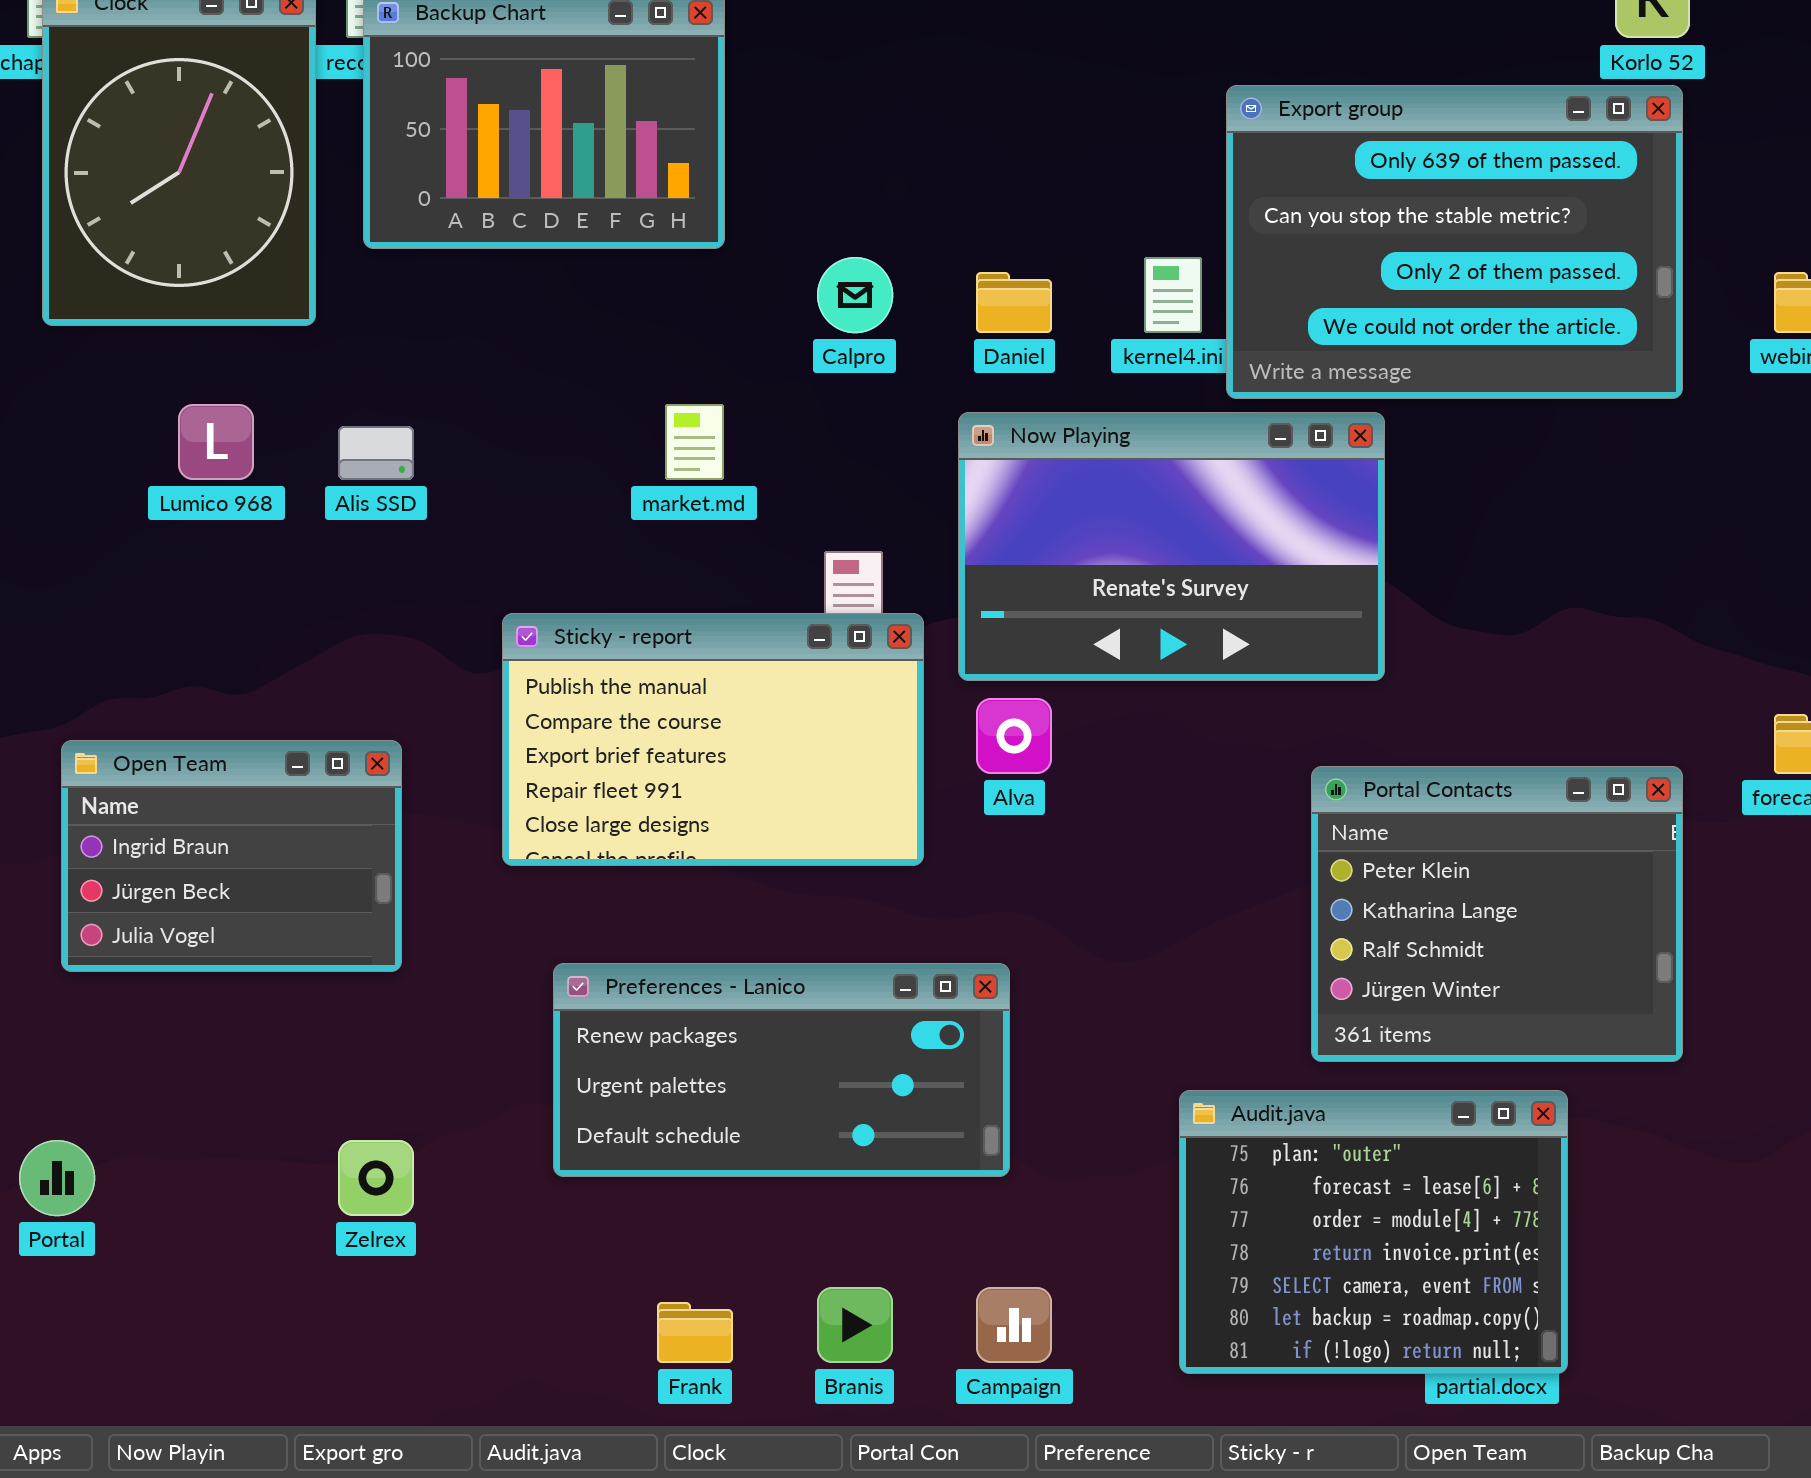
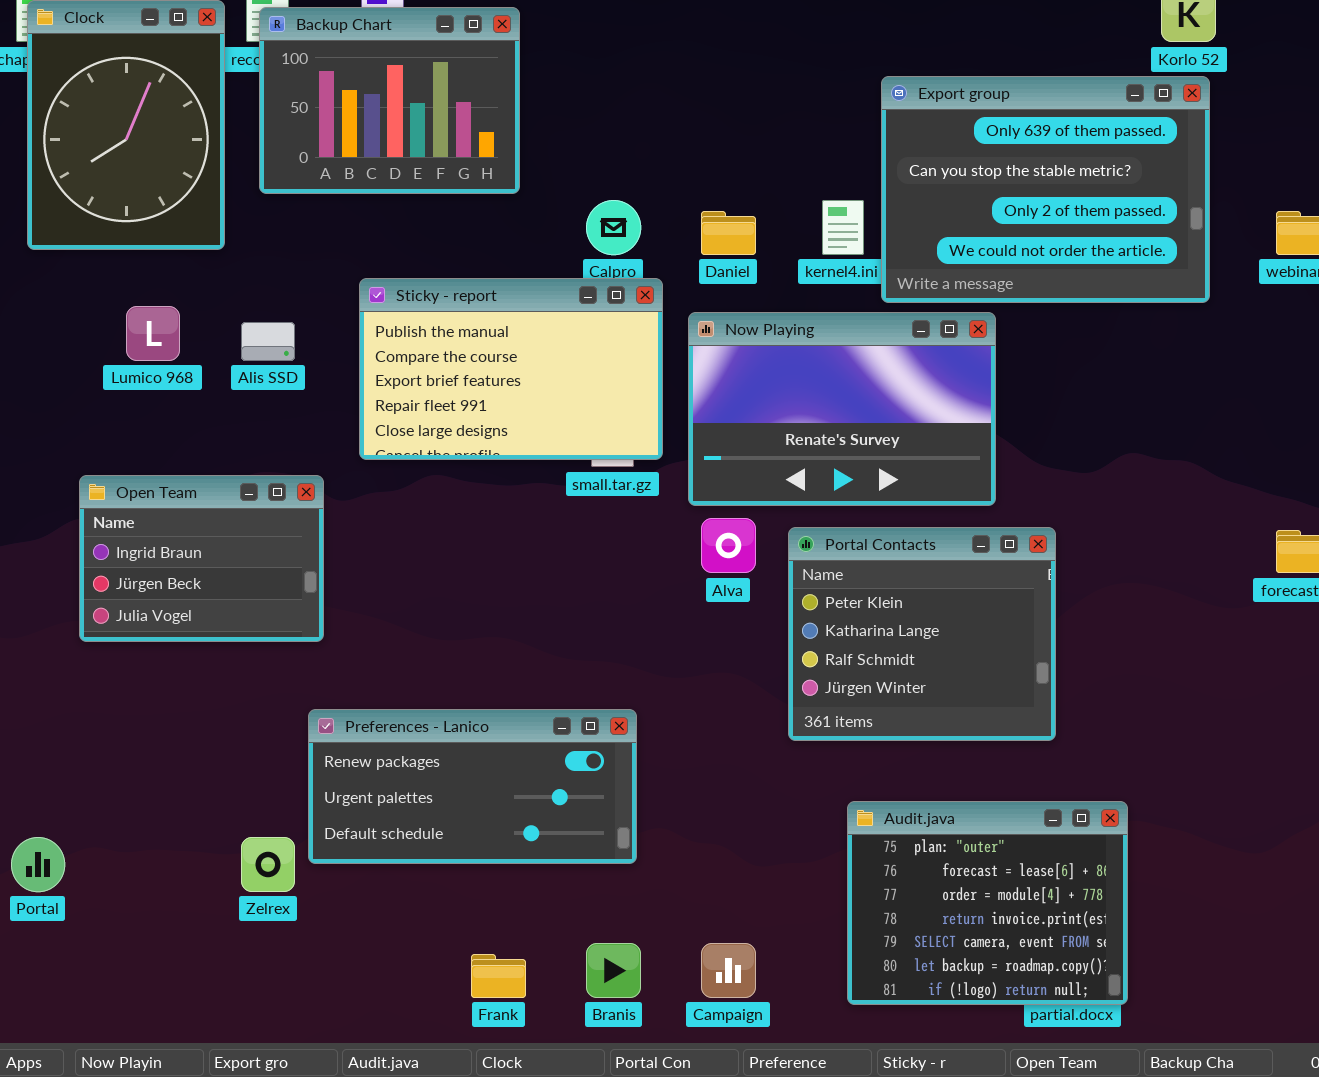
Sticky - report: [502,613,924,866] -> [359,278,663,460], moved
Open Team: [61,740,402,972] -> [79,475,324,642], moved
Portal Contacts: [1311,766,1683,1062] -> [788,527,1056,741], moved
Preferences - Lanico: [553,963,1010,1177] -> [308,709,637,864], moved

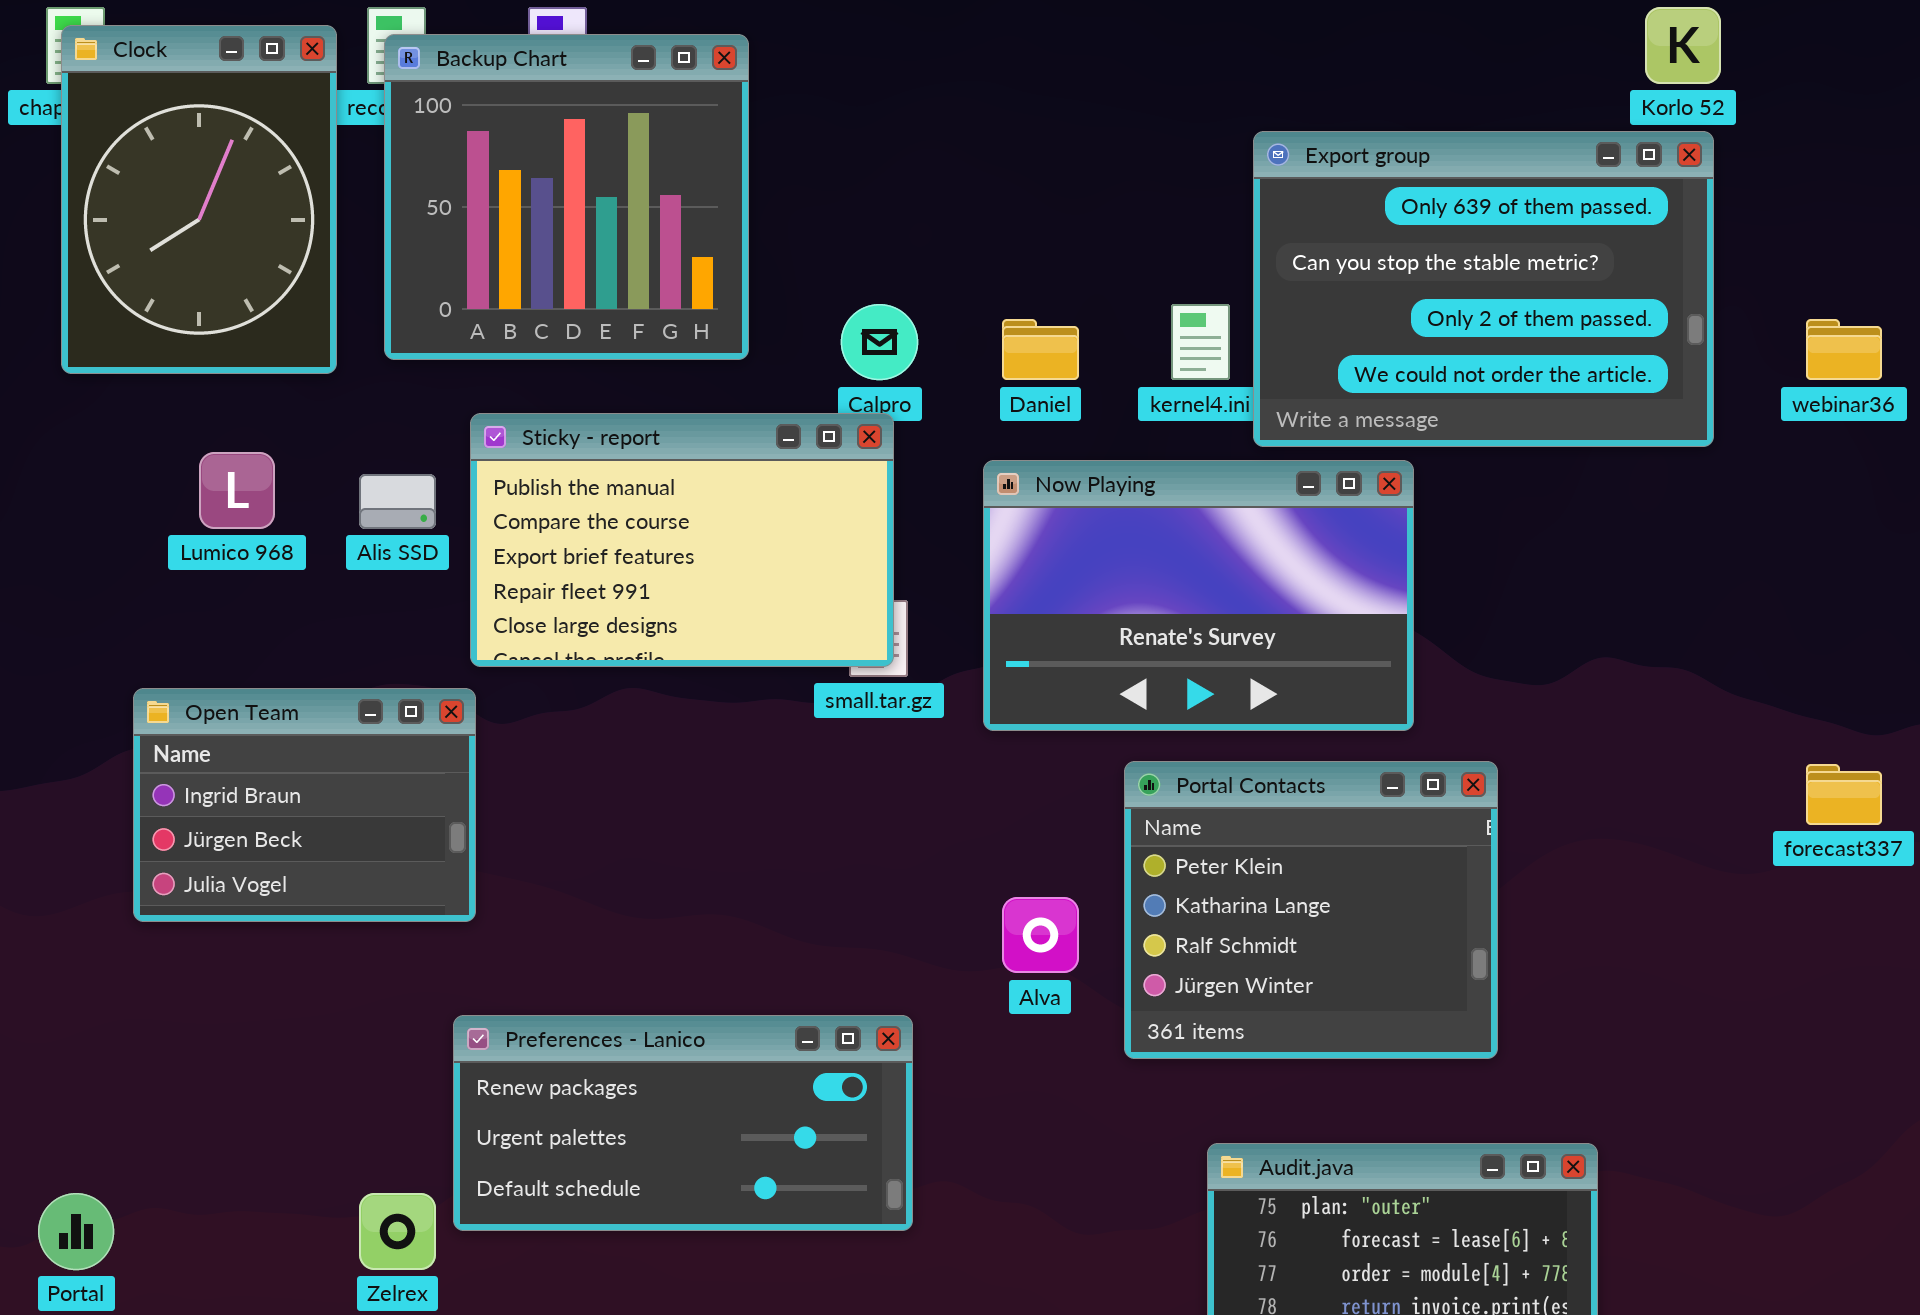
Backup Chart: [259,7,520,194] -> [384,34,749,360], resized
Sticky - report: [359,278,663,460] -> [470,413,894,667], moved
Alva: [701,518,756,573] -> [1002,897,1079,973], moved

